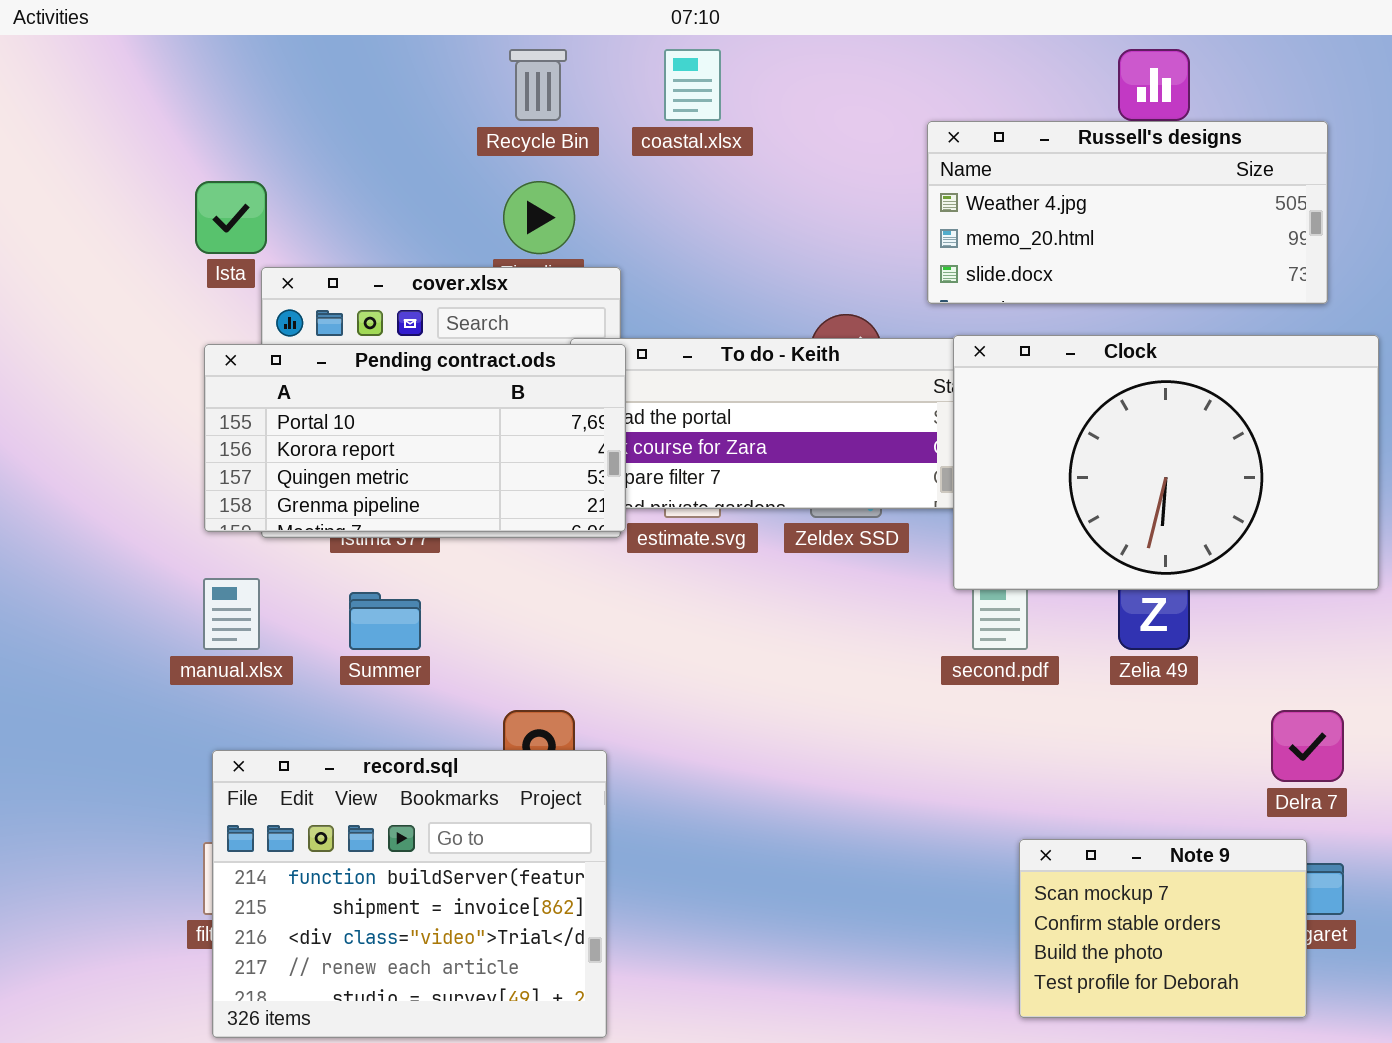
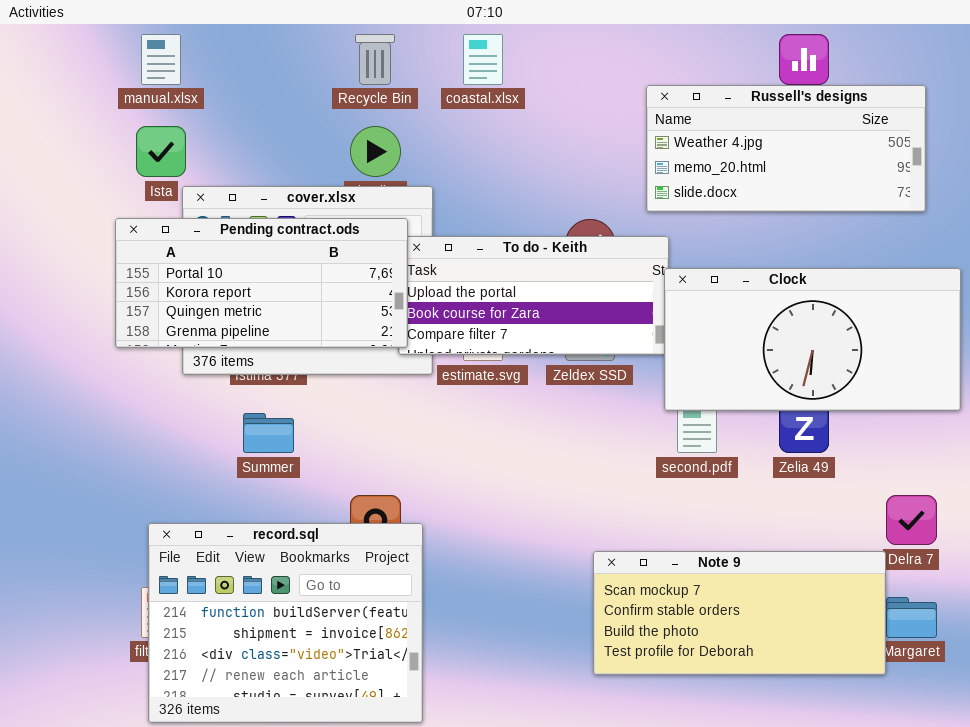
Clock: [953,335,1379,590] -> [664,268,961,411], resized
Pending contract.ods: [204,344,626,532] -> [115,218,408,348], moved
manual.xlsx: [203,578,260,650] -> [141,34,181,85], moved
Note 9: [1019,839,1307,1018] -> [593,551,886,675], moved, resized

